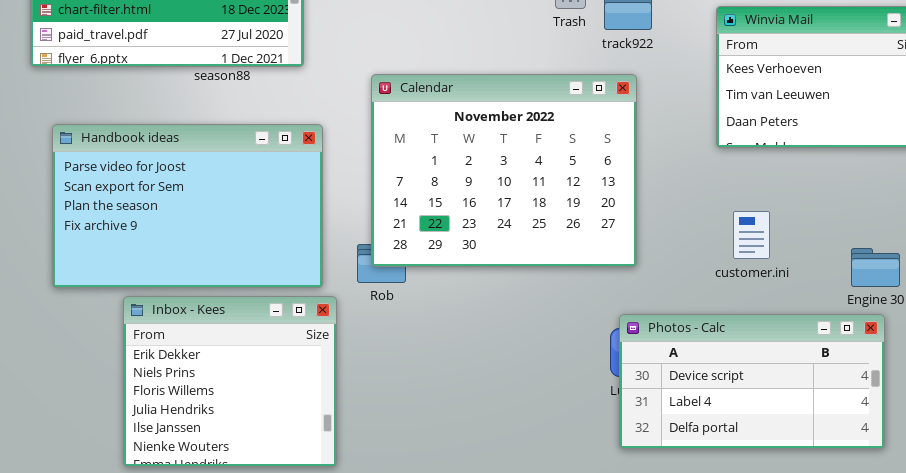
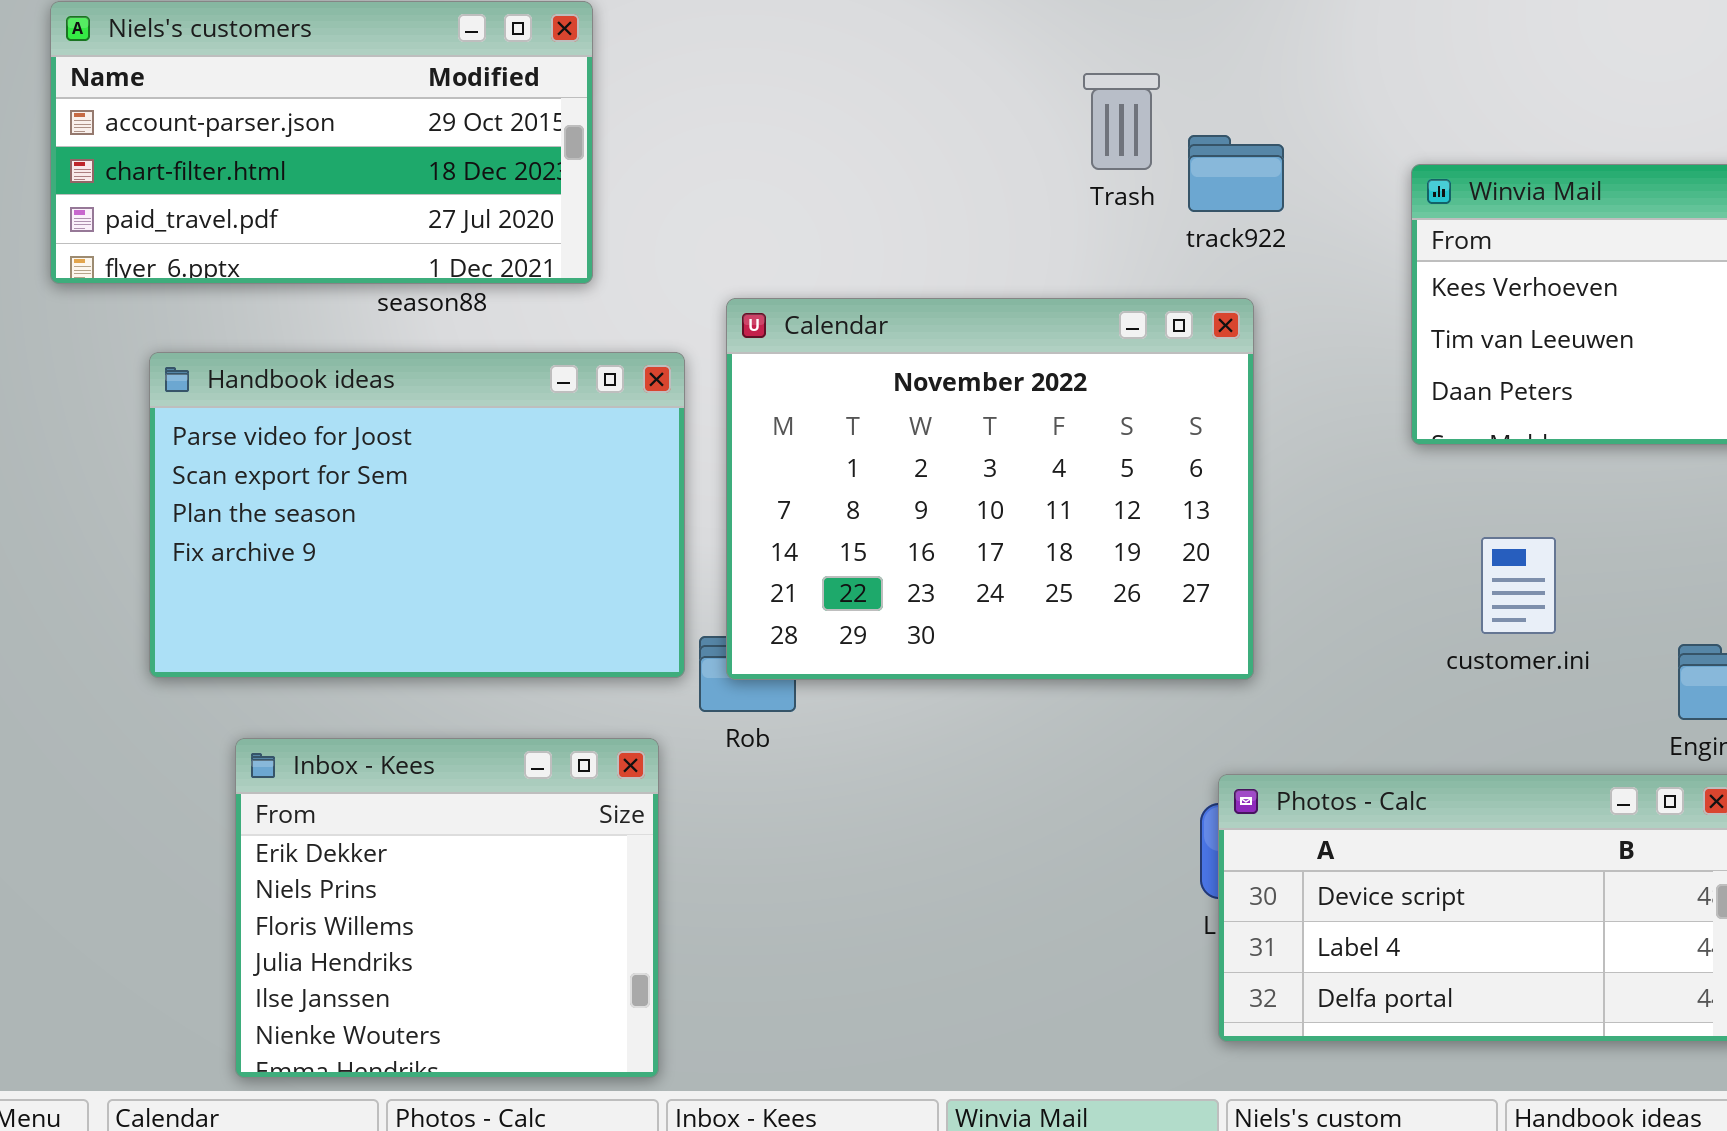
Handbook ideas: [52,124,323,288] -> [149,352,685,678], moved
customer.ini: [733,211,770,259] -> [1481,537,1556,634], moved

